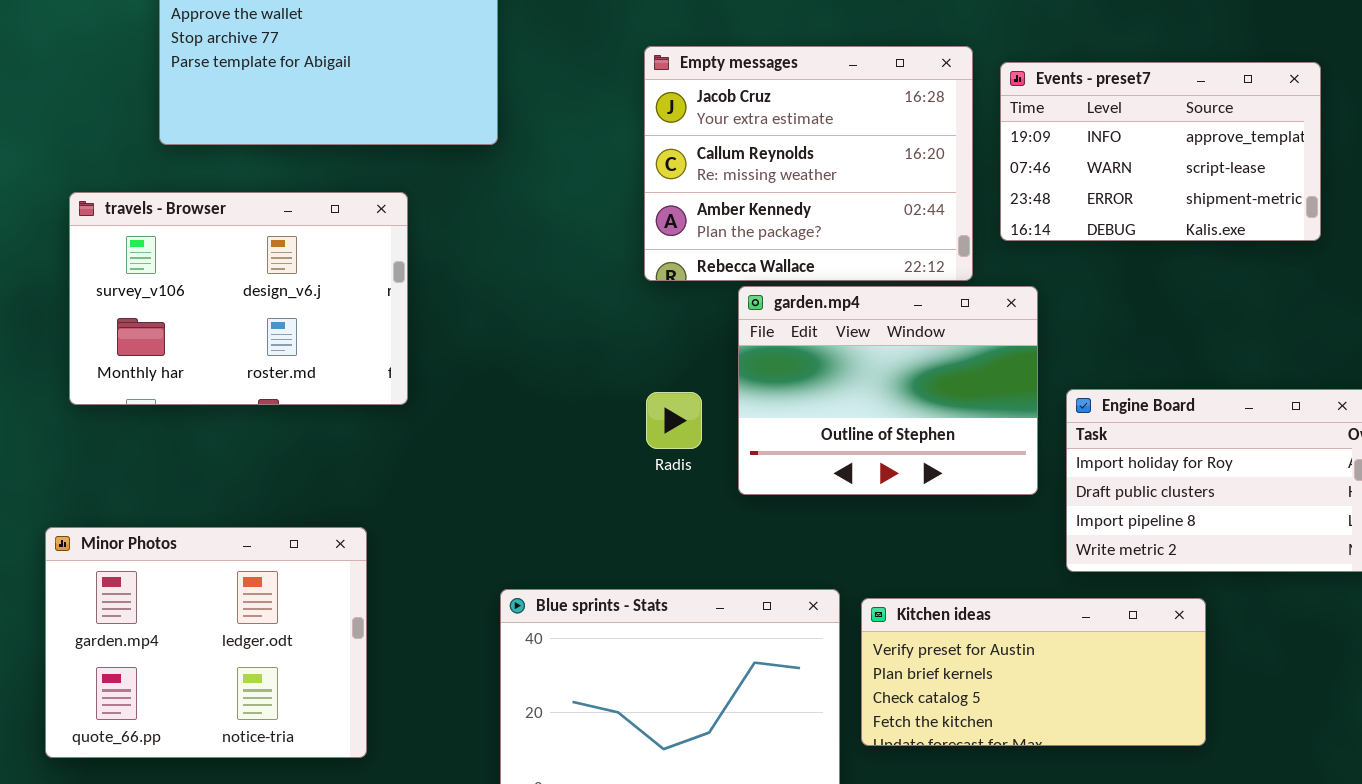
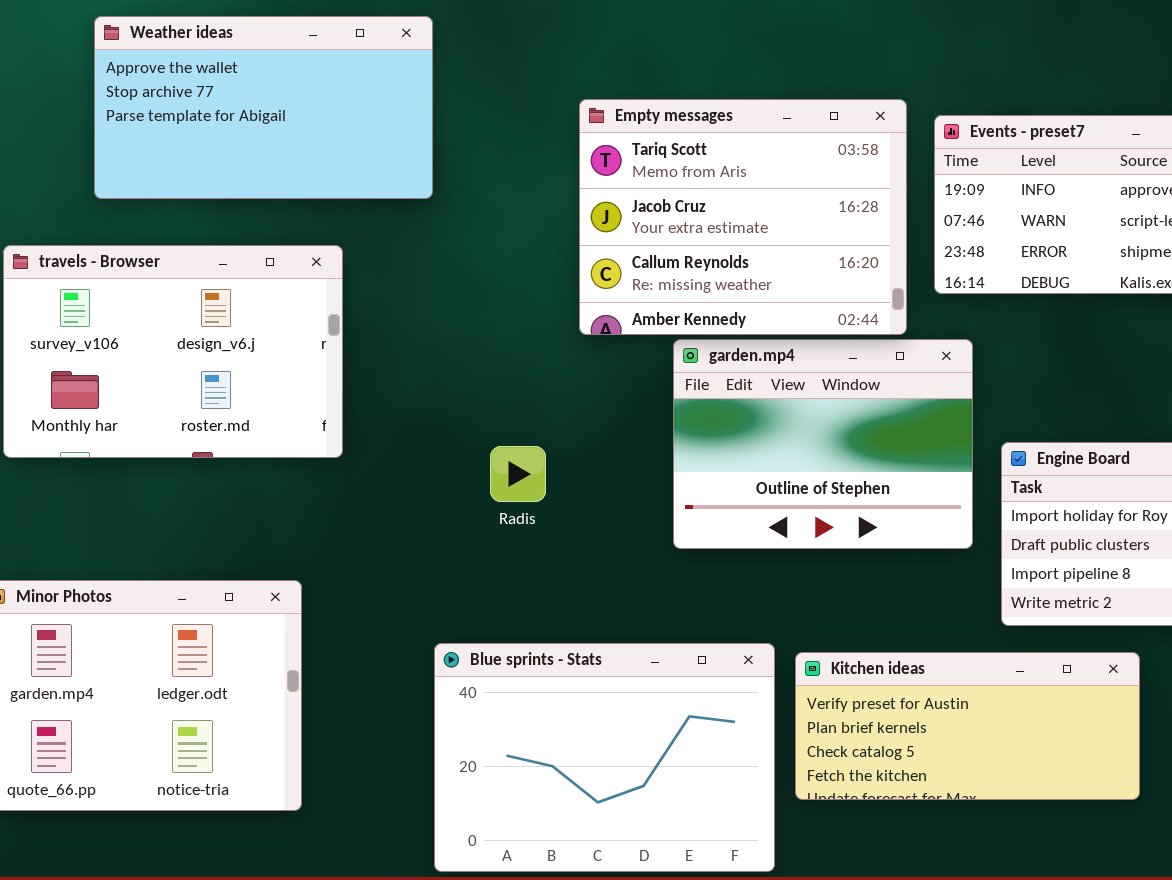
Empty messages: [644,46,973,281] -> [579,99,907,335], scrolled up 1 row
Radis: [646,392,702,449] -> [490,446,546,502], moved

